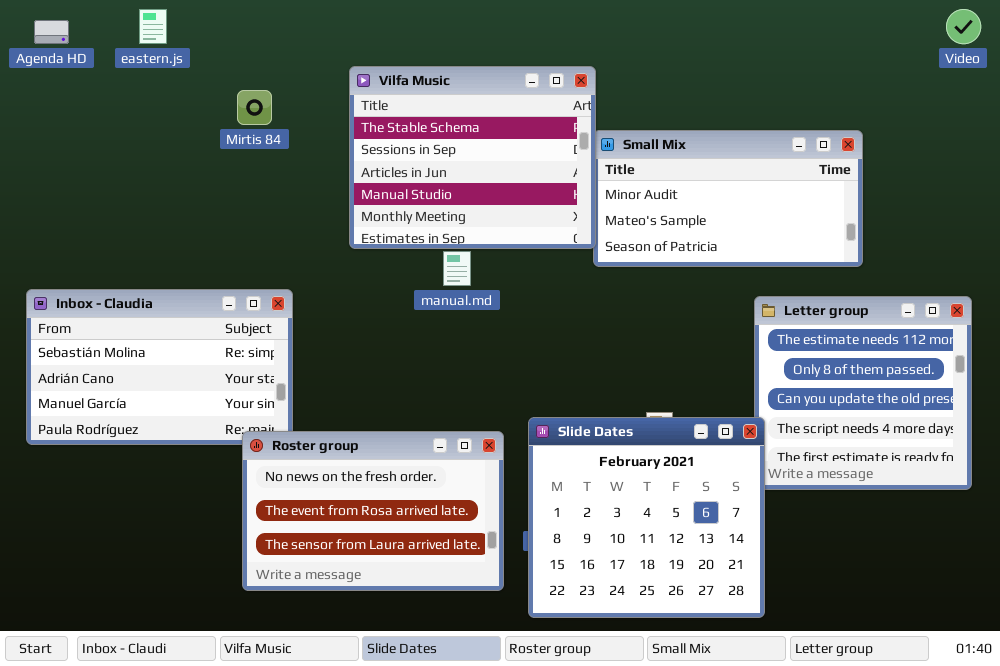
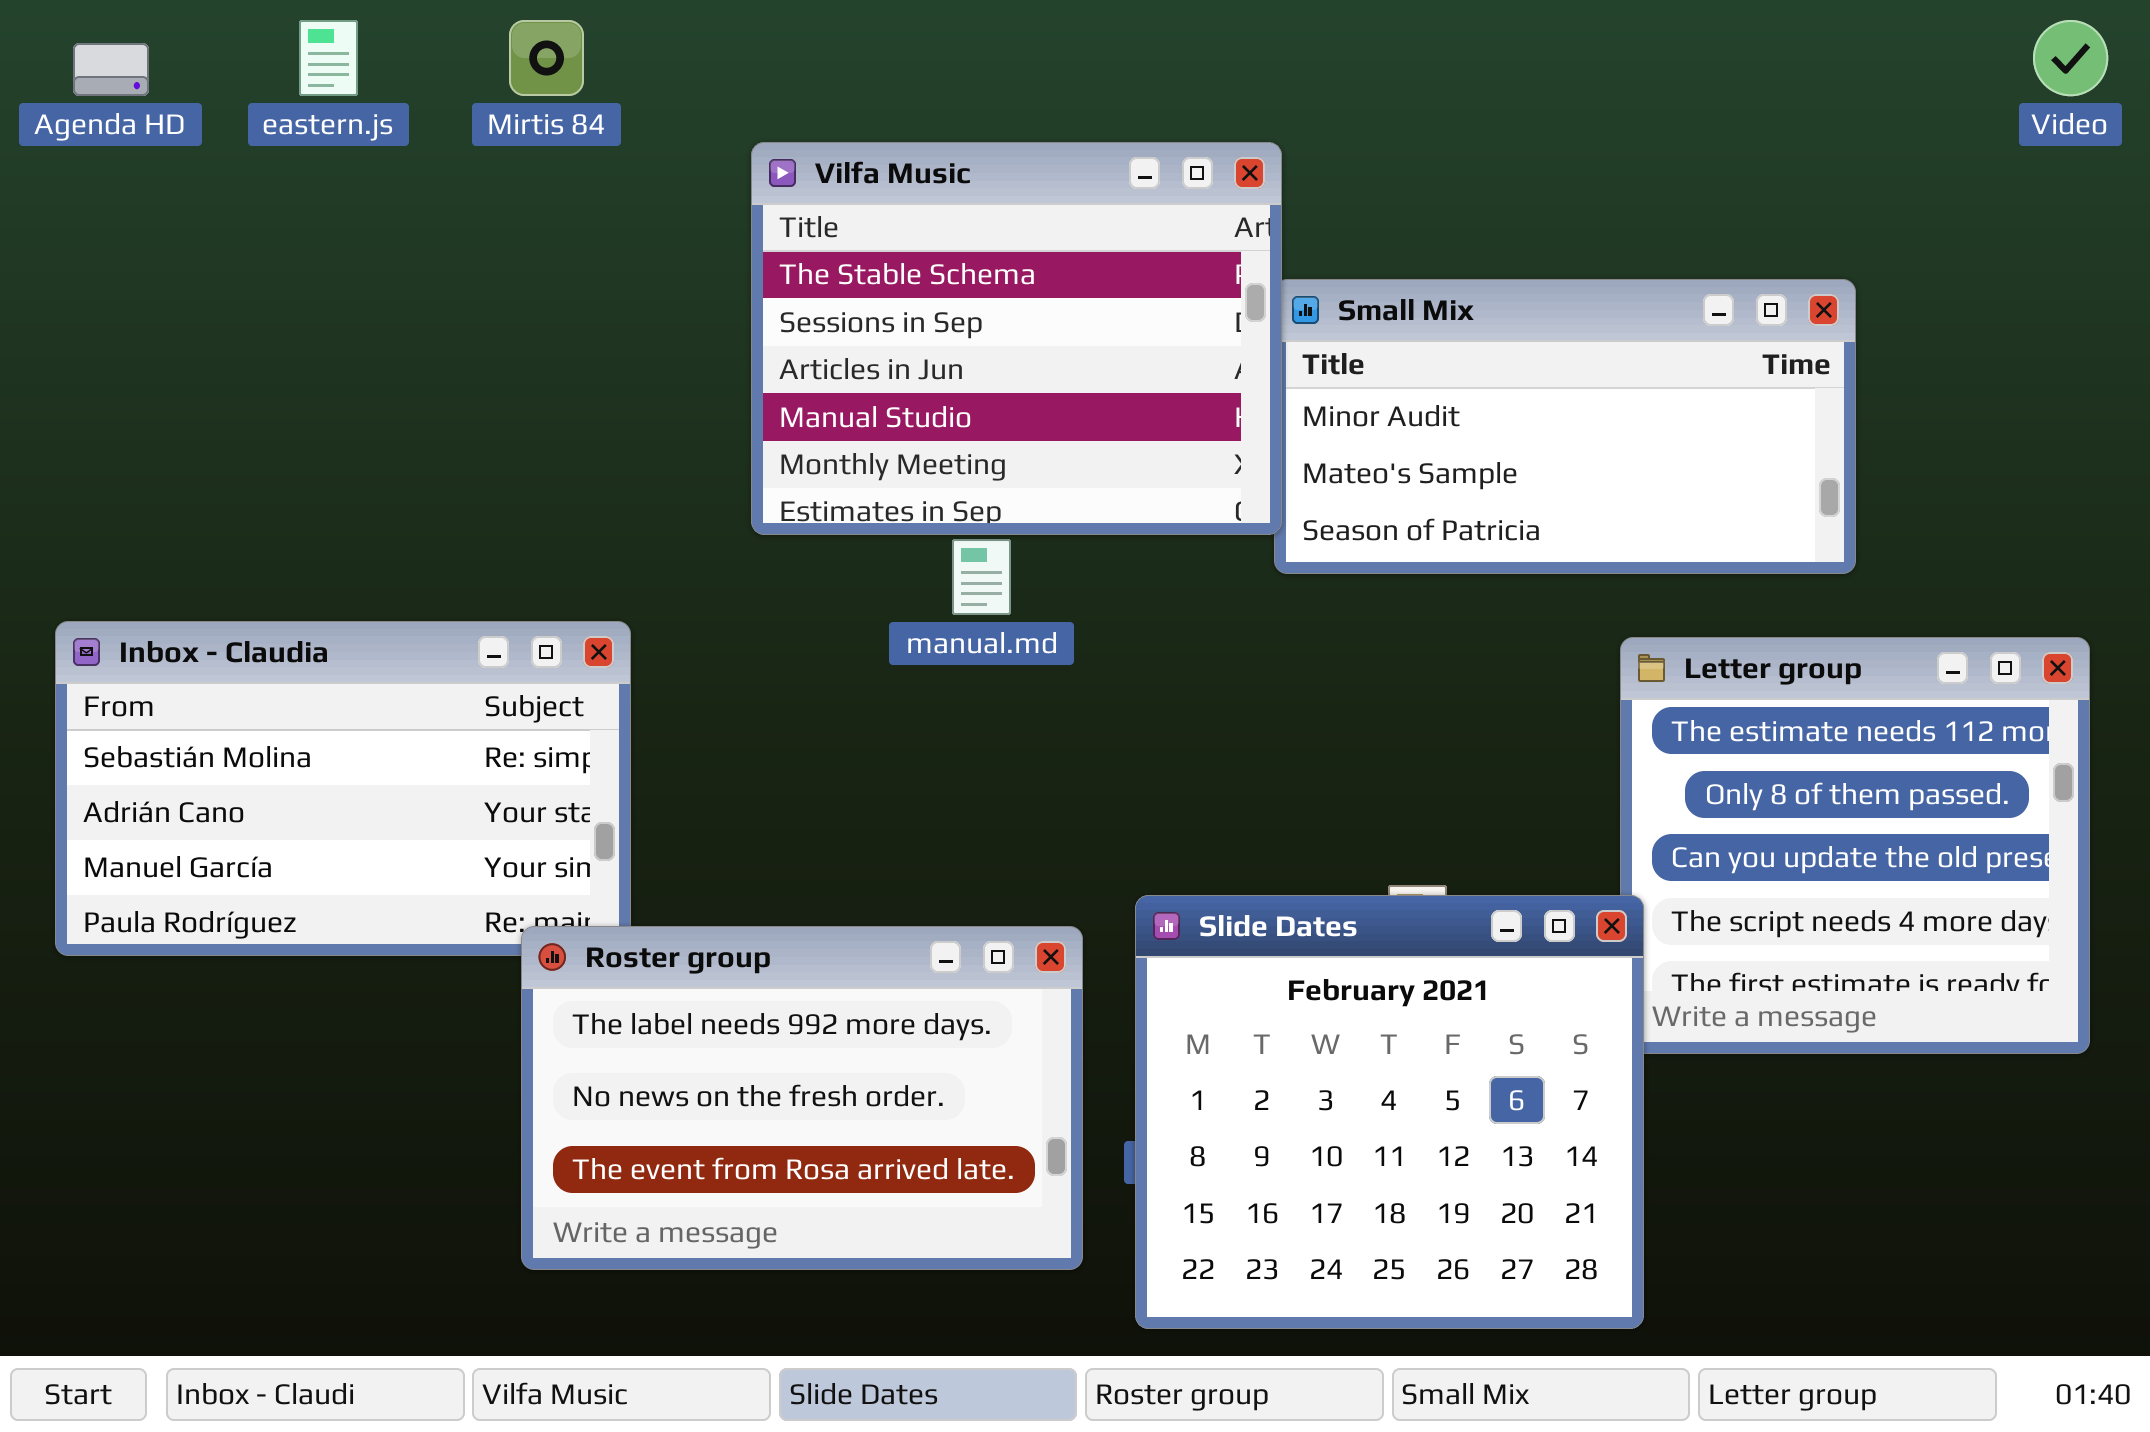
Mirtis 84: [237,90,272,125] -> [509,20,584,96], moved
Roster group: [242,431,504,591] -> [521,926,1083,1270], scrolled up 1 row

